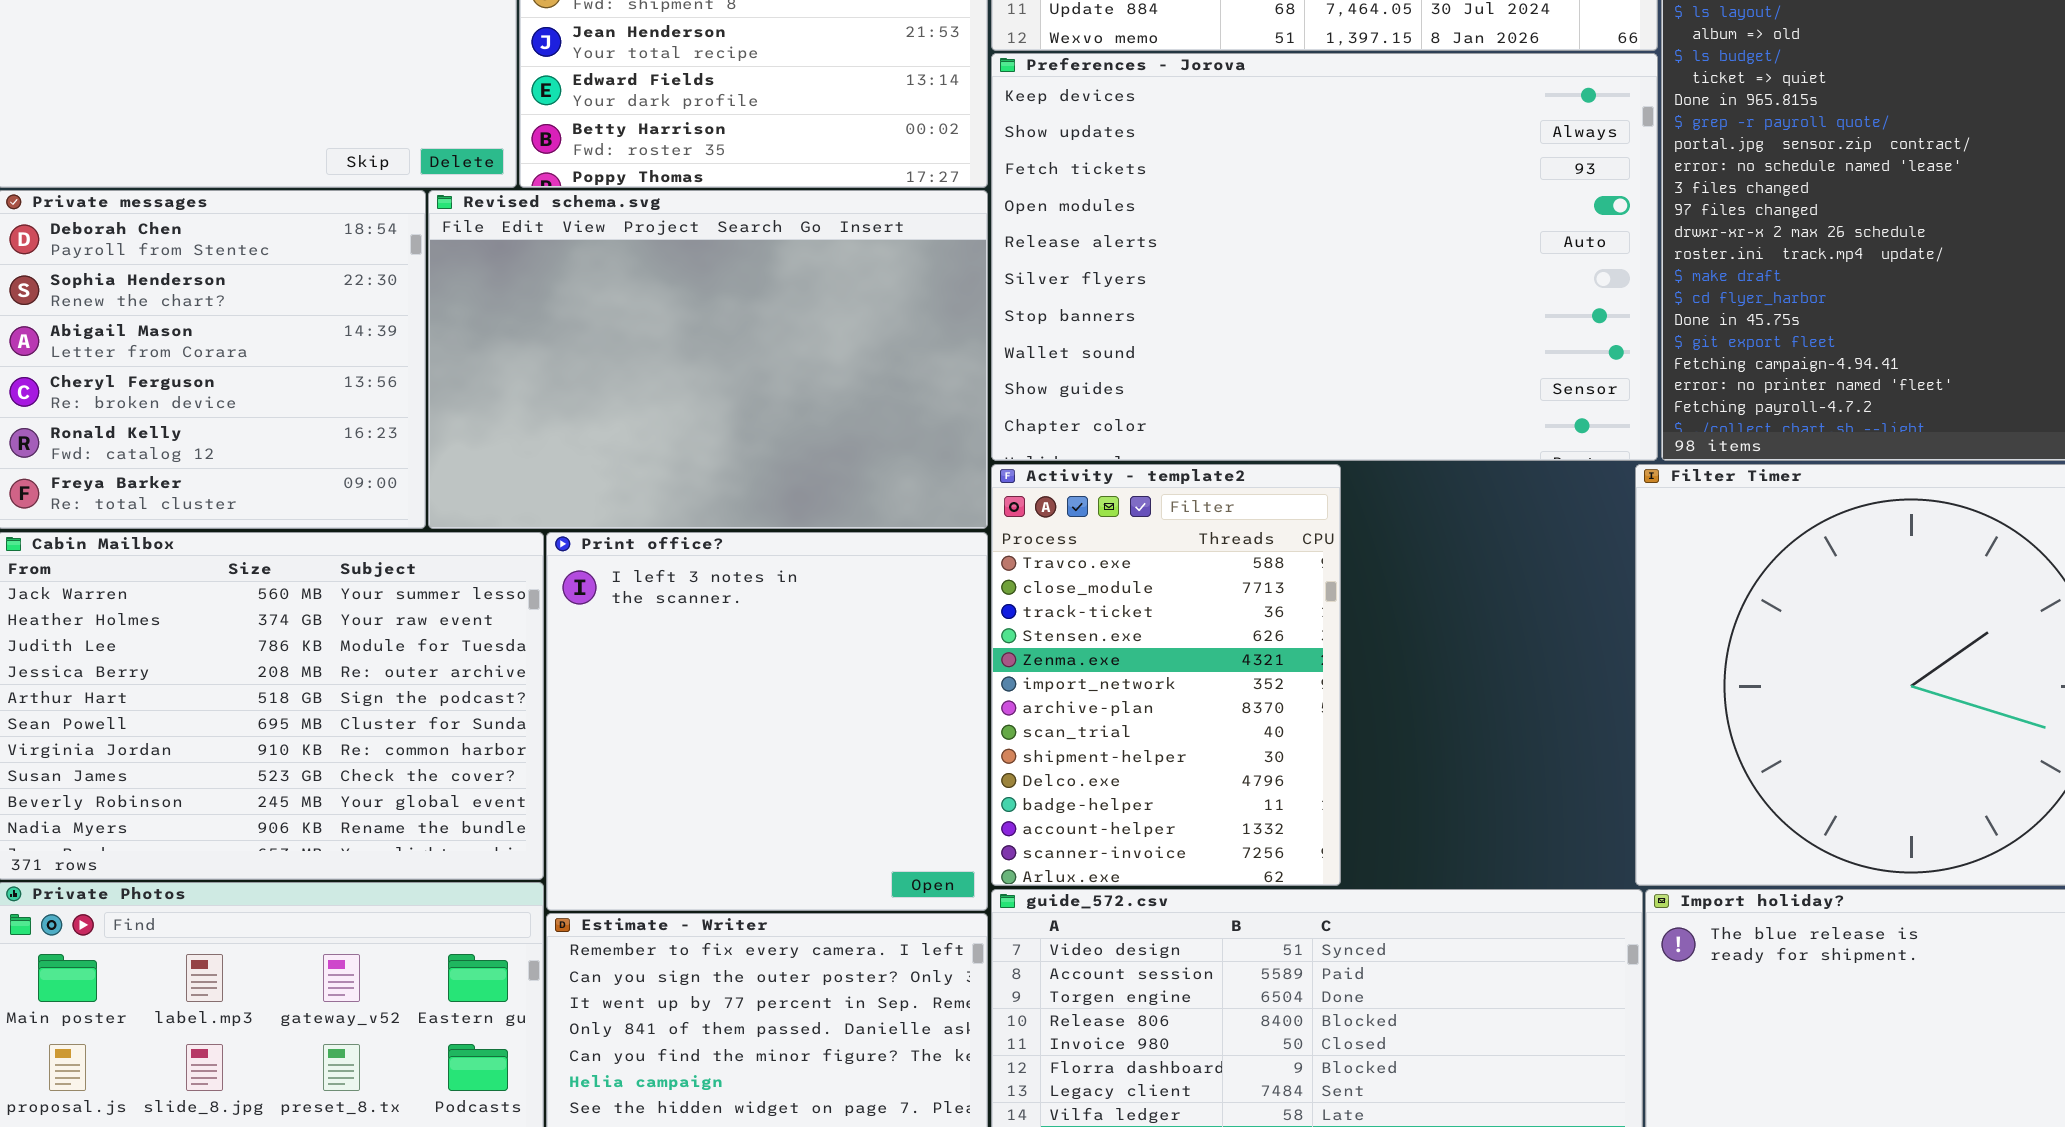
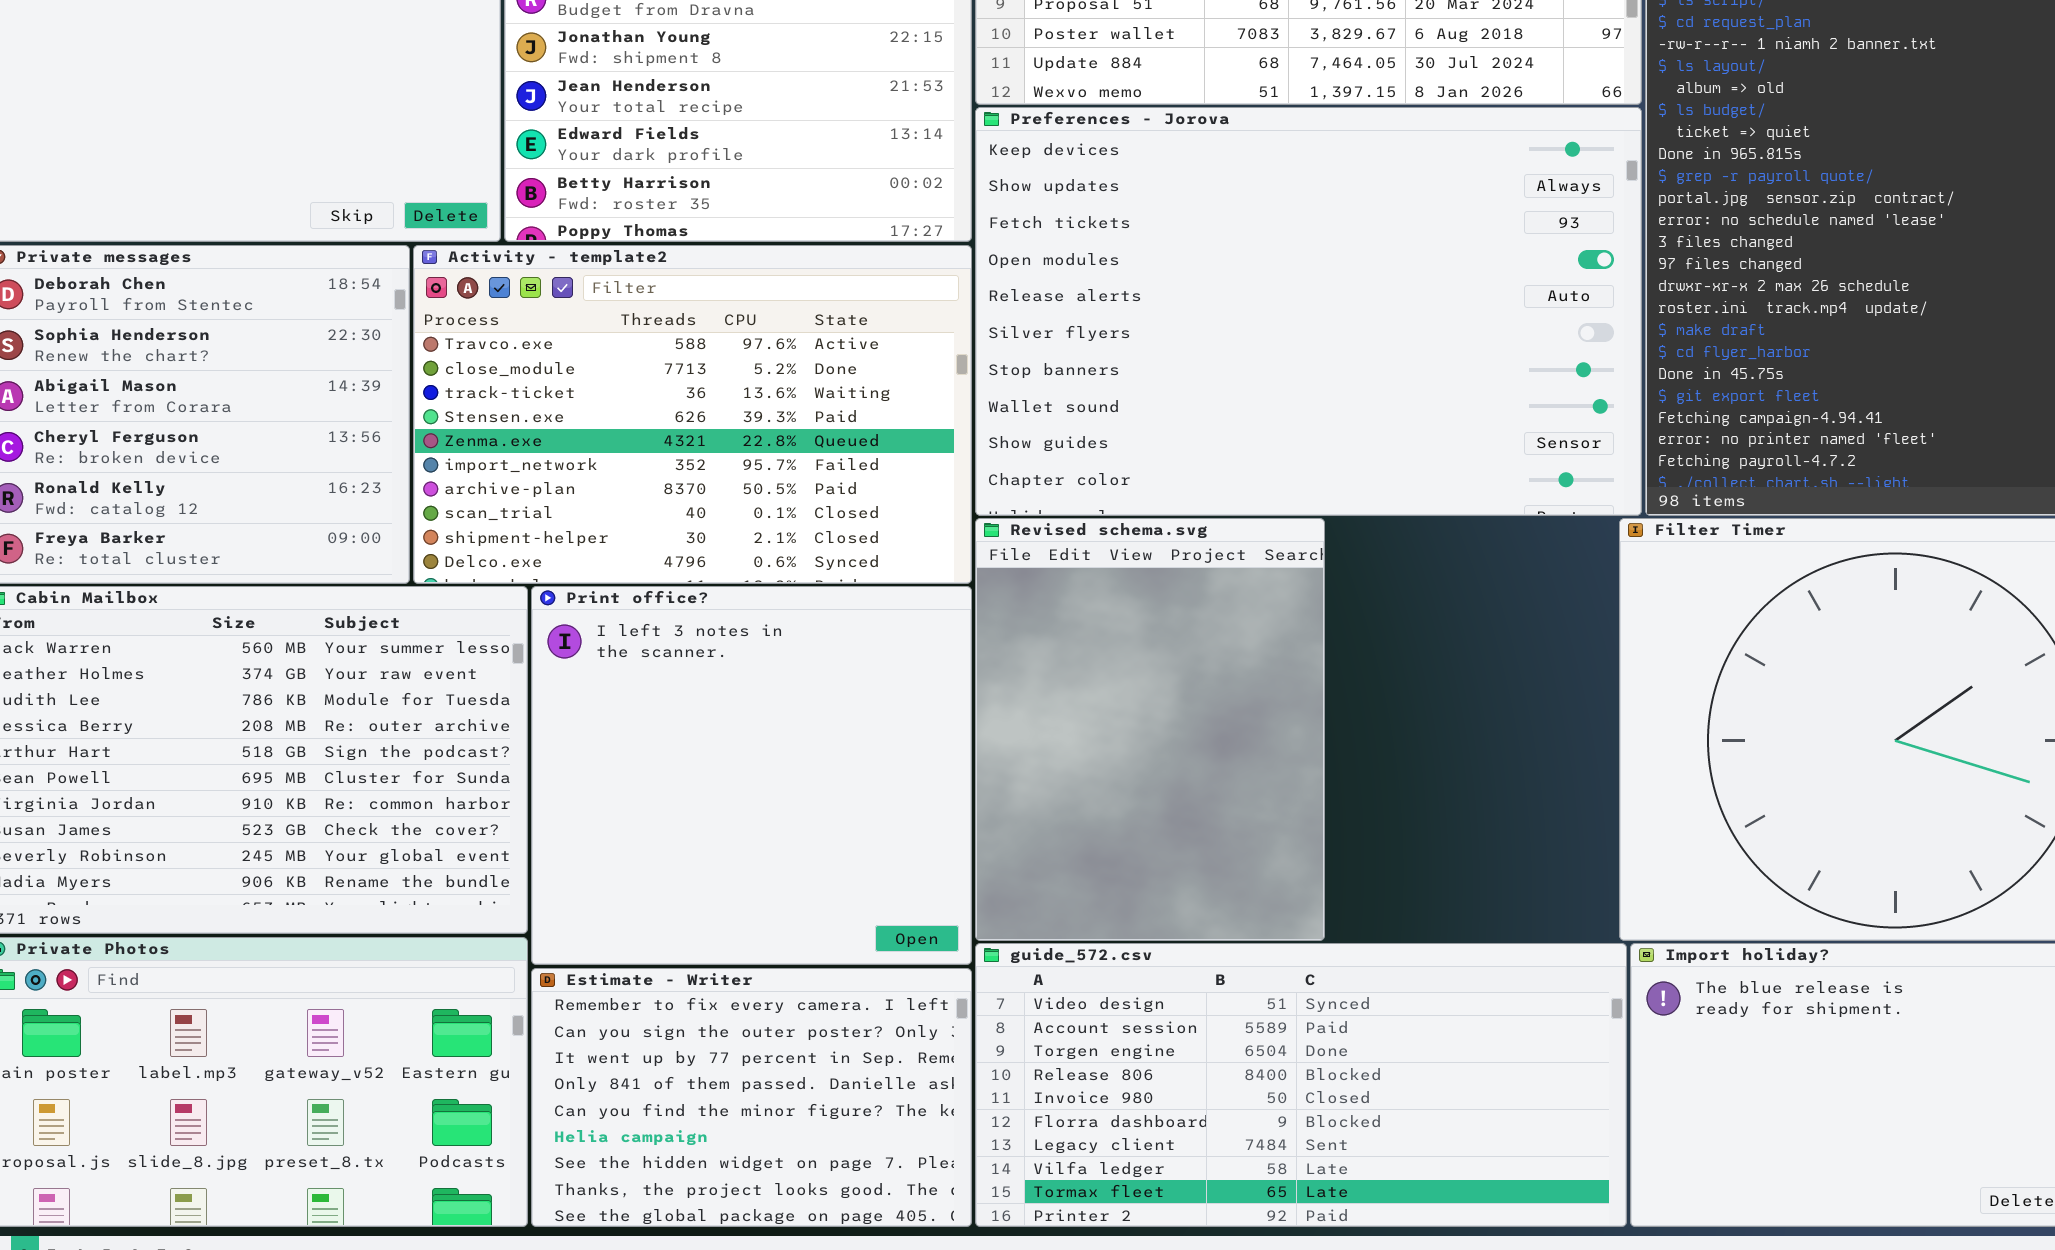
Revised schema.svg: [428,190,988,529] -> [975,518,1325,941], moved, resized
Activity - template2: [991,464,1341,886] -> [413,245,972,584], moved, resized

